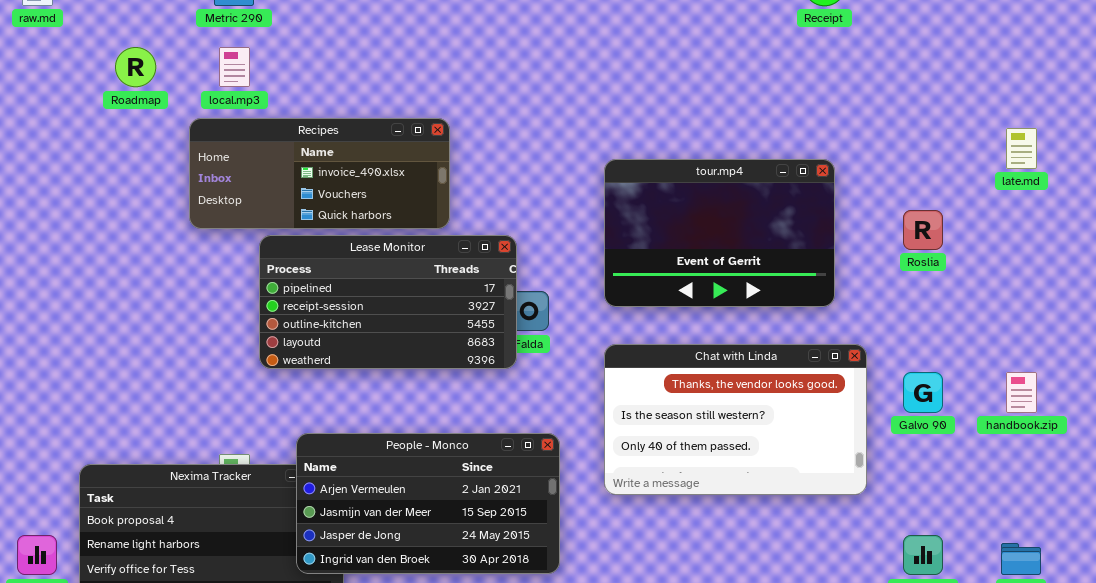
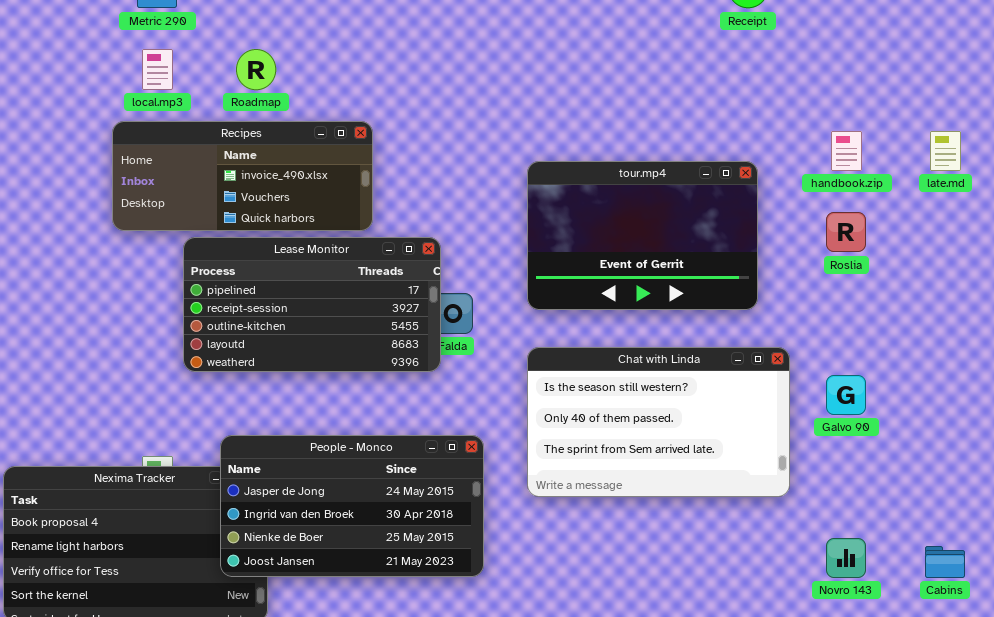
Roadmap: [115,47,156,87] -> [236,49,276,90], moved
Chat with Linda: [604,344,867,495] -> [527,347,790,497], scrolled down 1 row
handbook.zip: [1006,372,1037,413] -> [831,131,862,171], moved
People - Monco: [296,433,560,574] -> [220,435,484,577], scrolled down 2 rows

